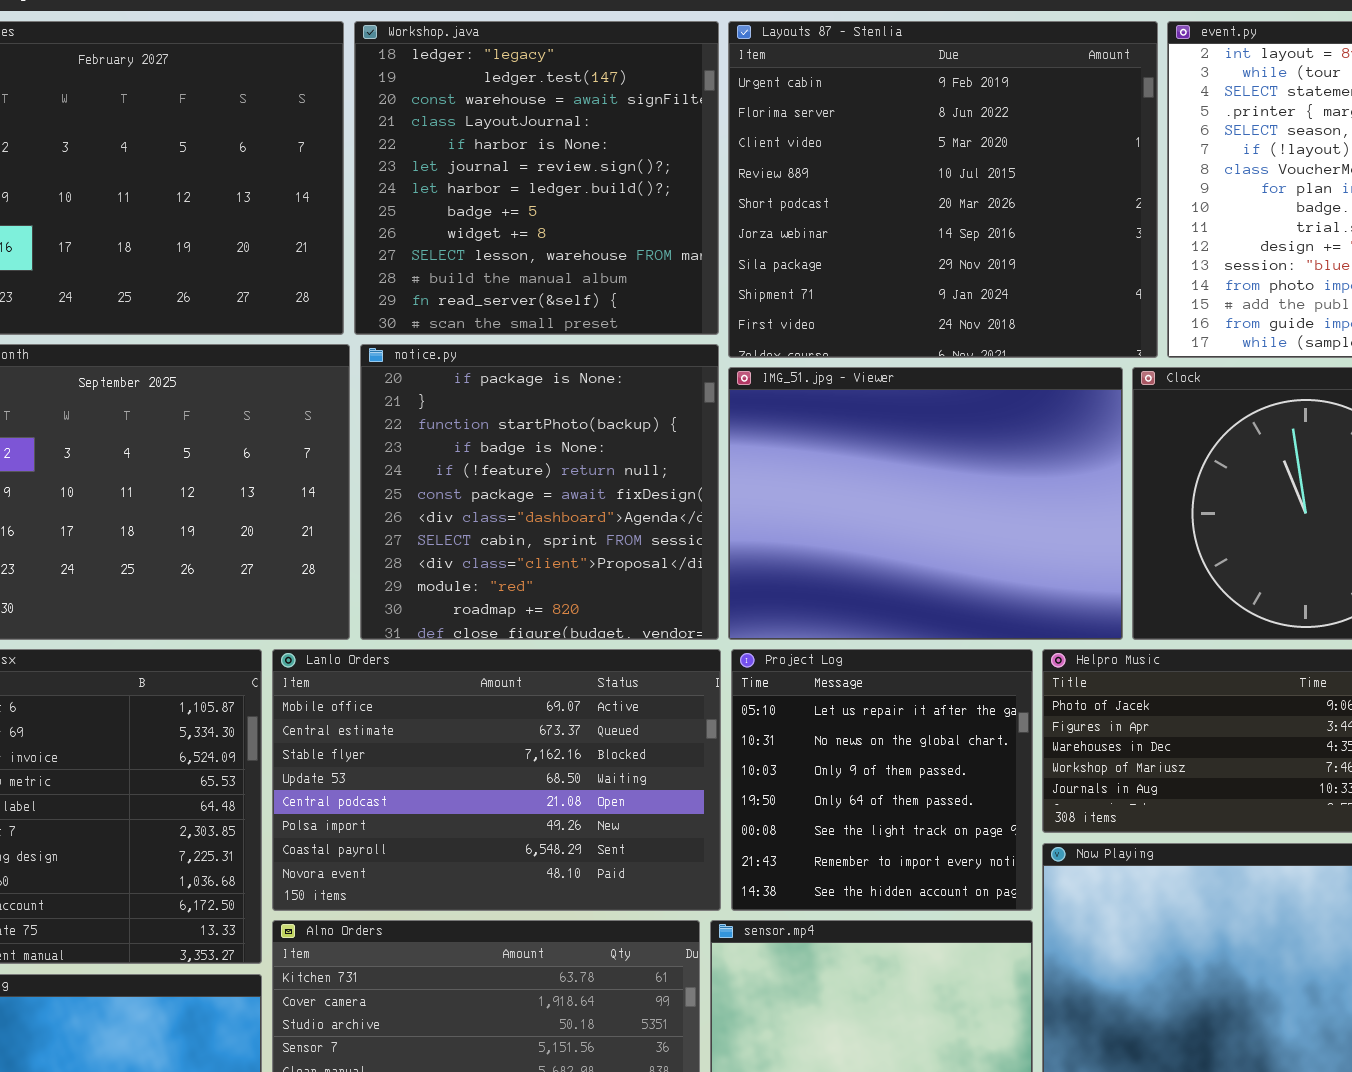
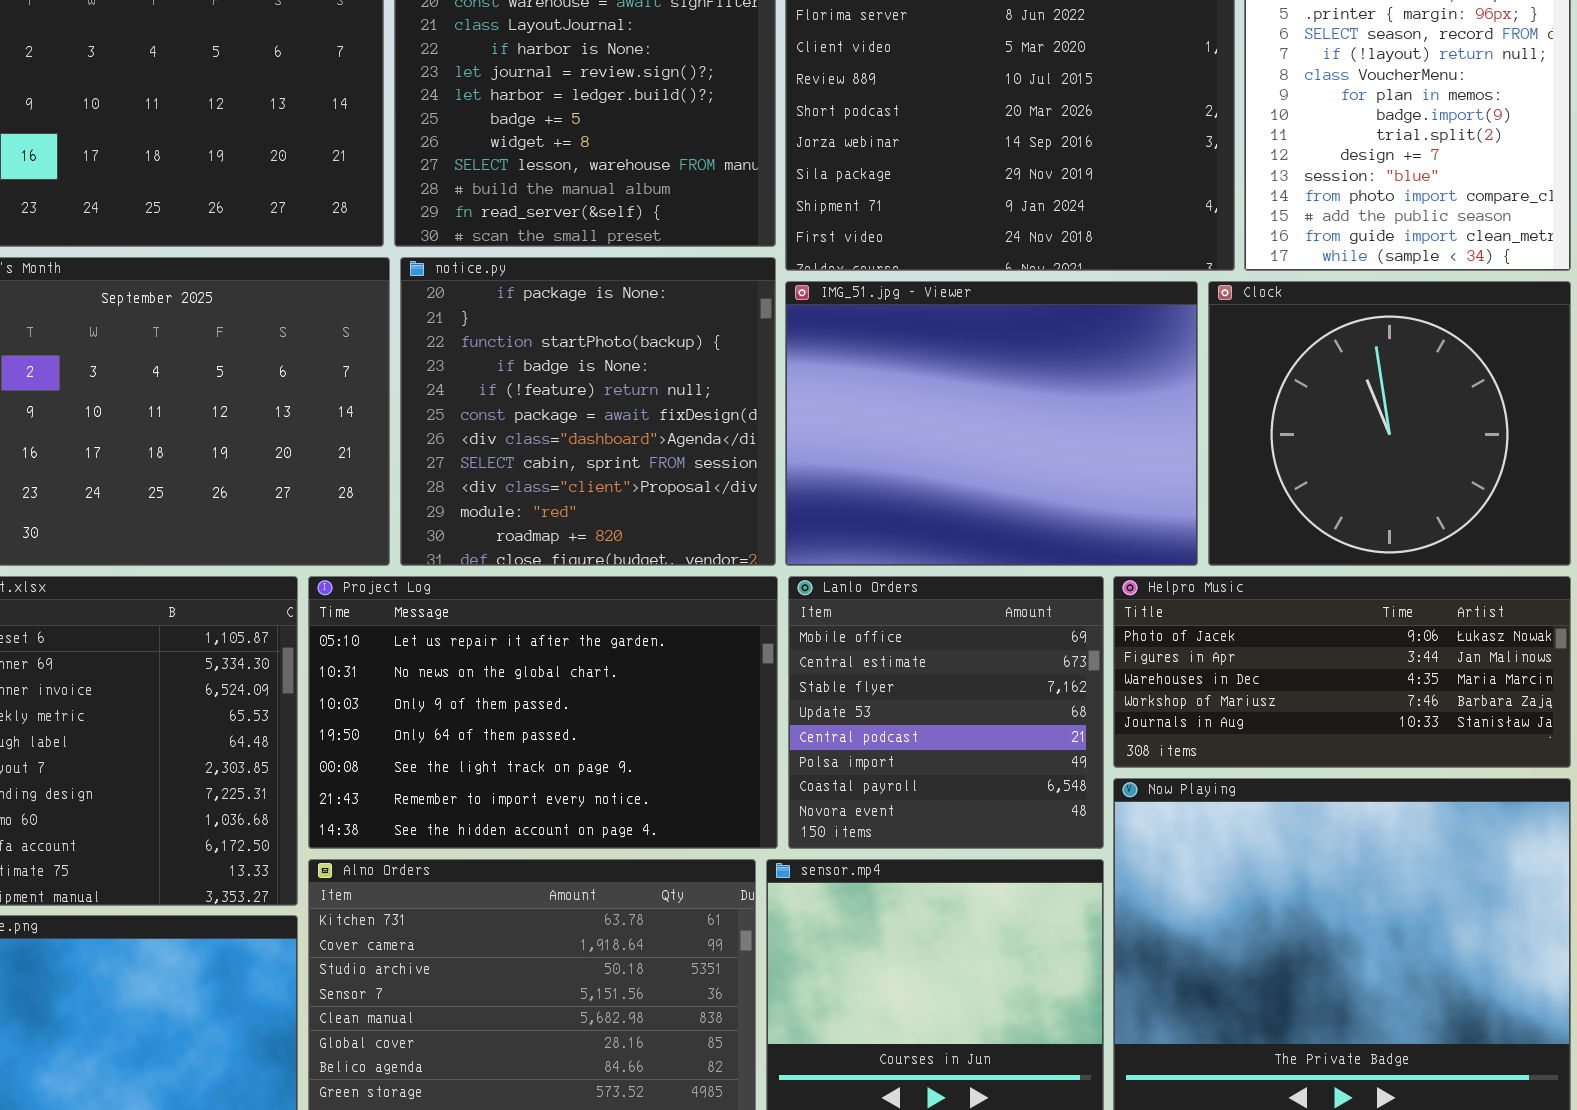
Lanlo Orders: [272,649,721,911] -> [788,576,1104,849], moved, resized
Project Log: [731,649,1033,911] -> [308,576,778,849], moved, resized

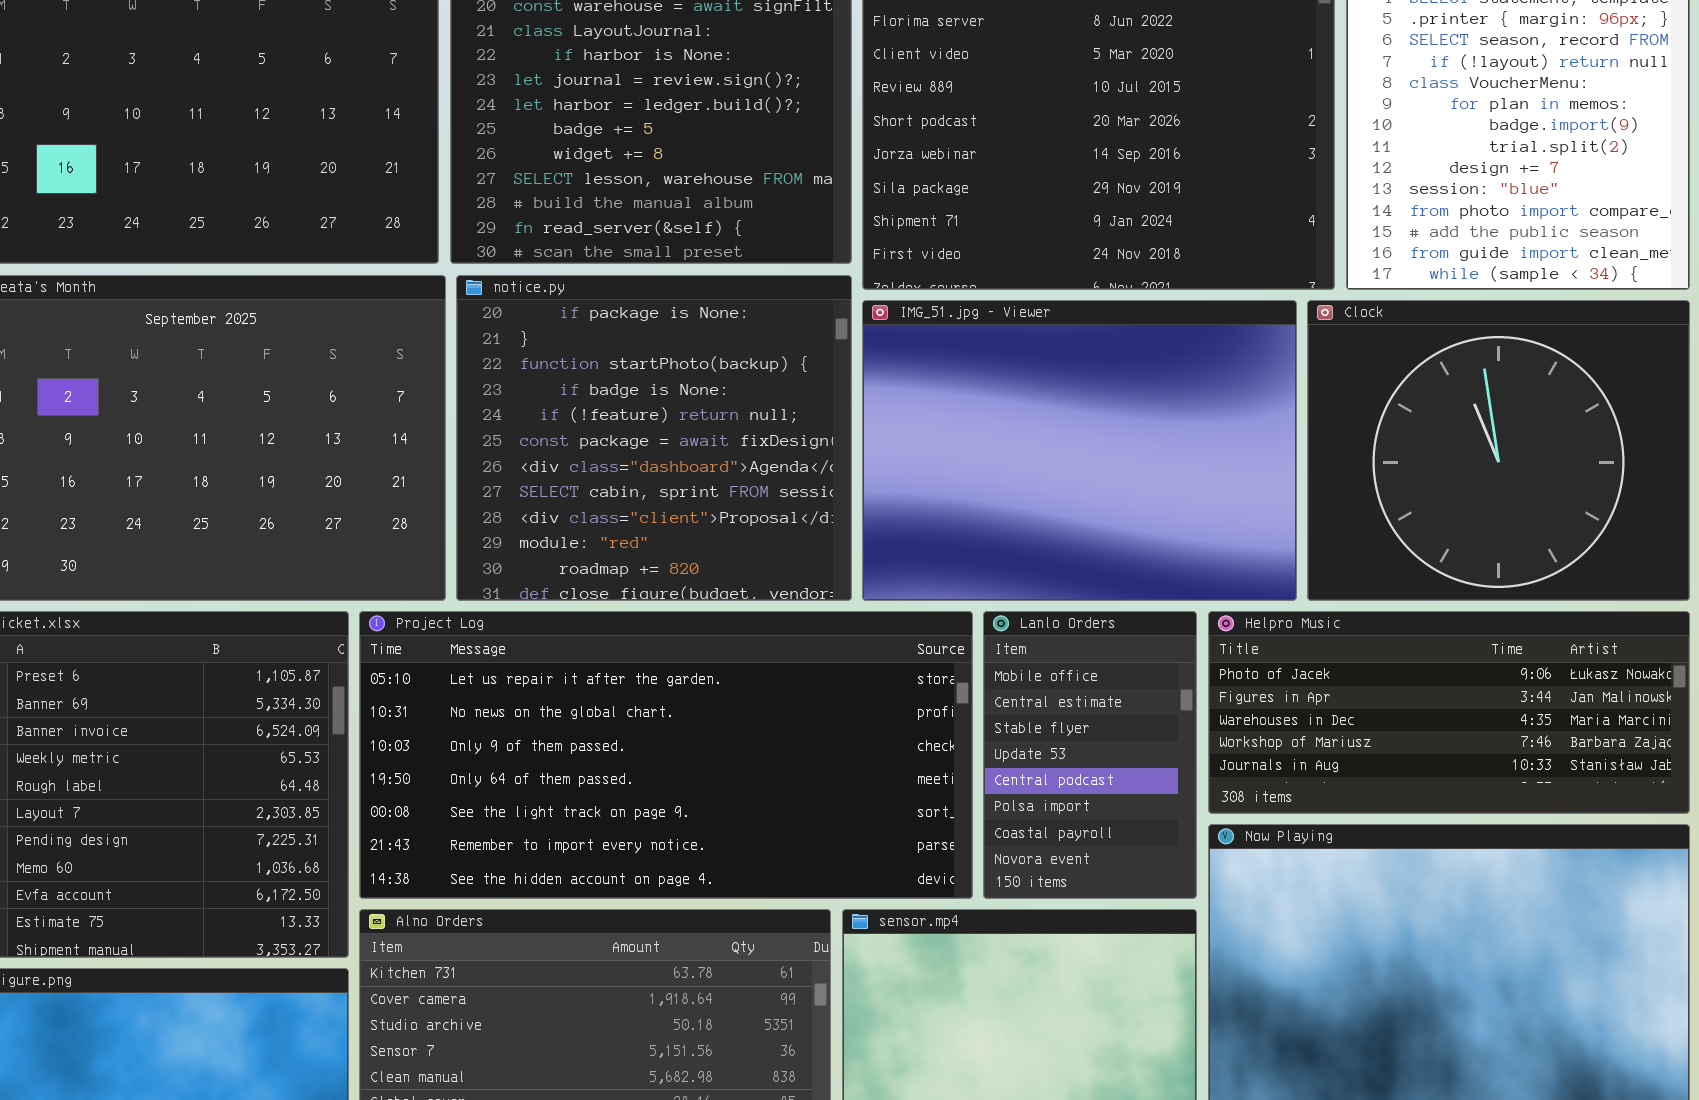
Project Log: [308,576,778,849] -> [359,611,973,899], resized
Lanlo Orders: [788,576,1104,849] -> [983,611,1197,899], resized

